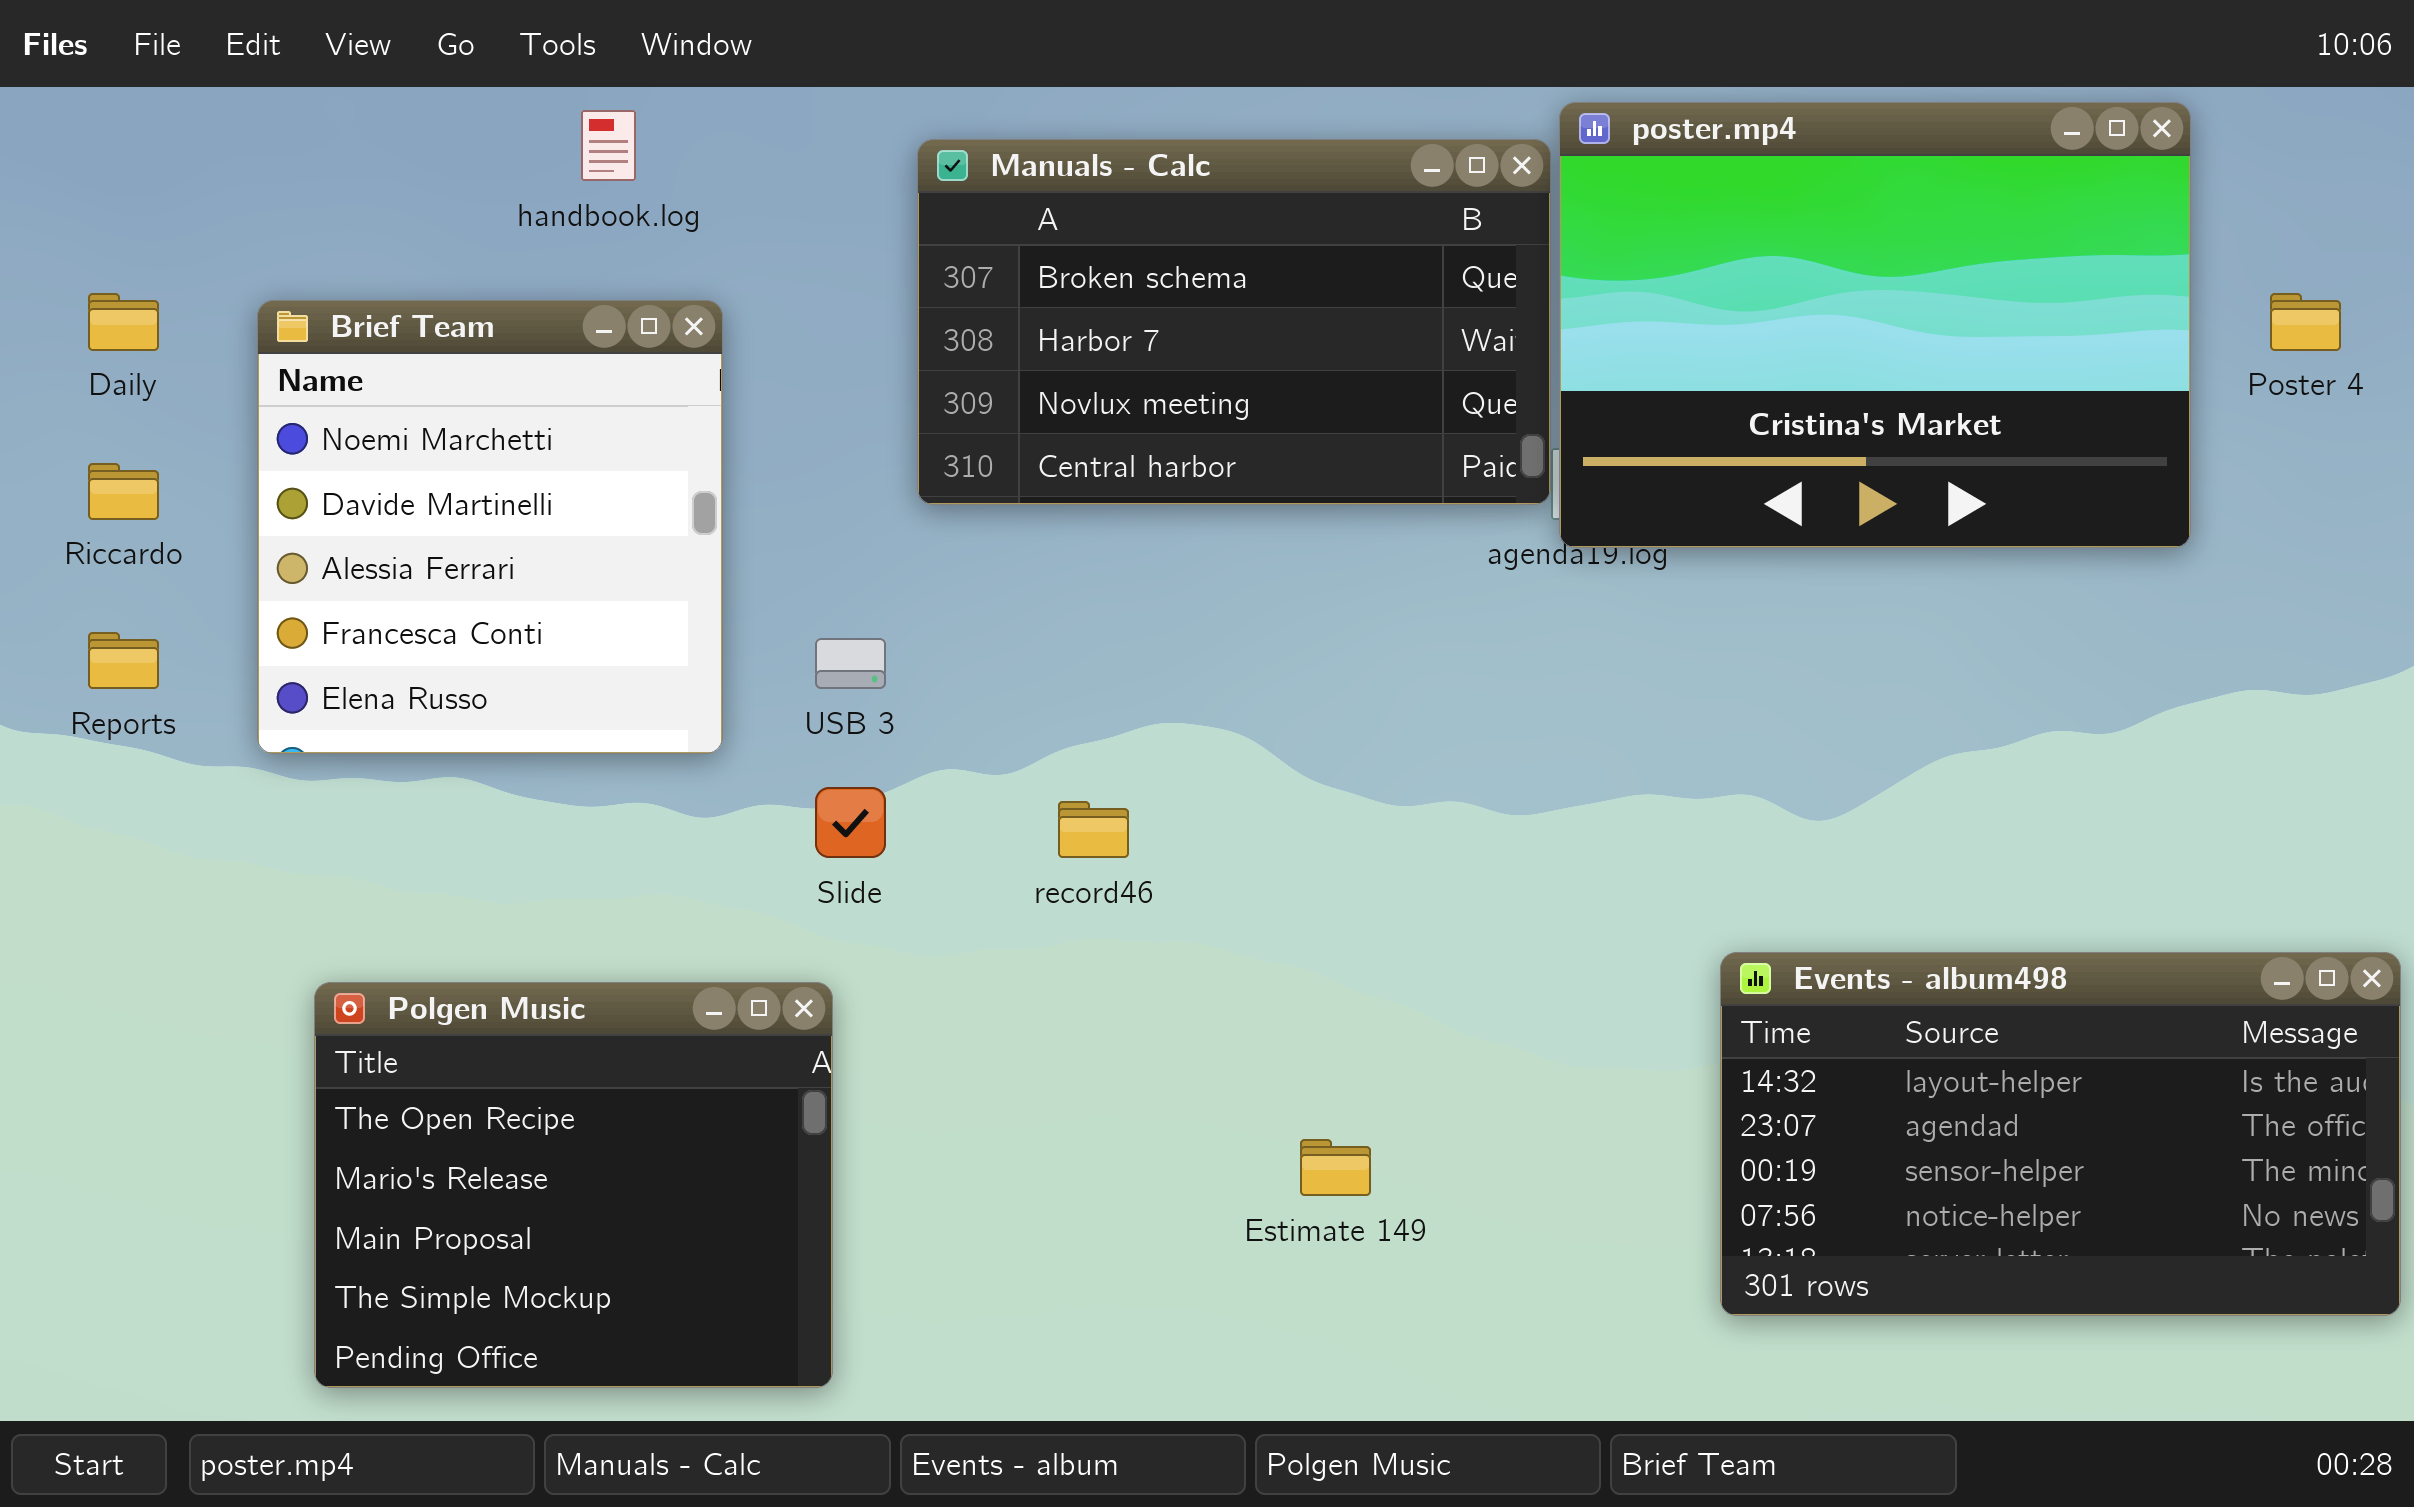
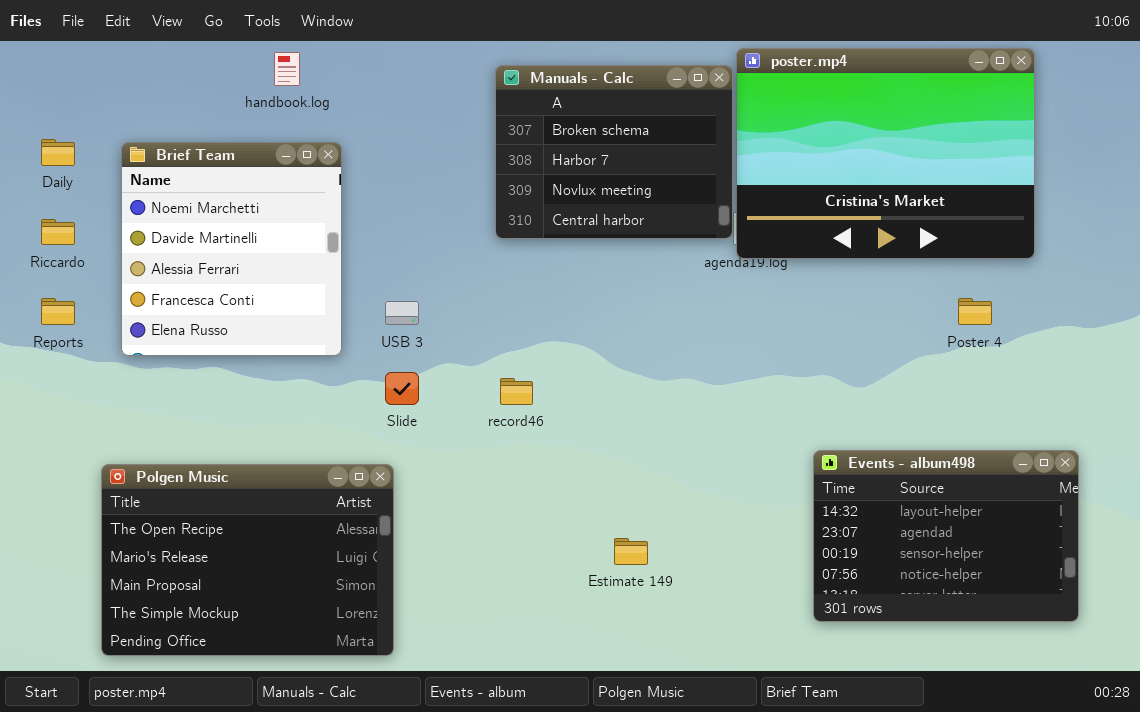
Manuals - Calc: [917,139,1551,505] -> [495,65,733,239], resized
Poster 4: [2270,293,2341,351] -> [958,298,992,325], moved
Events - album498: [1720,952,2401,1316] -> [813,450,1079,622], resized
Polgen Music: [314,982,833,1388] -> [101,464,394,656], resized

